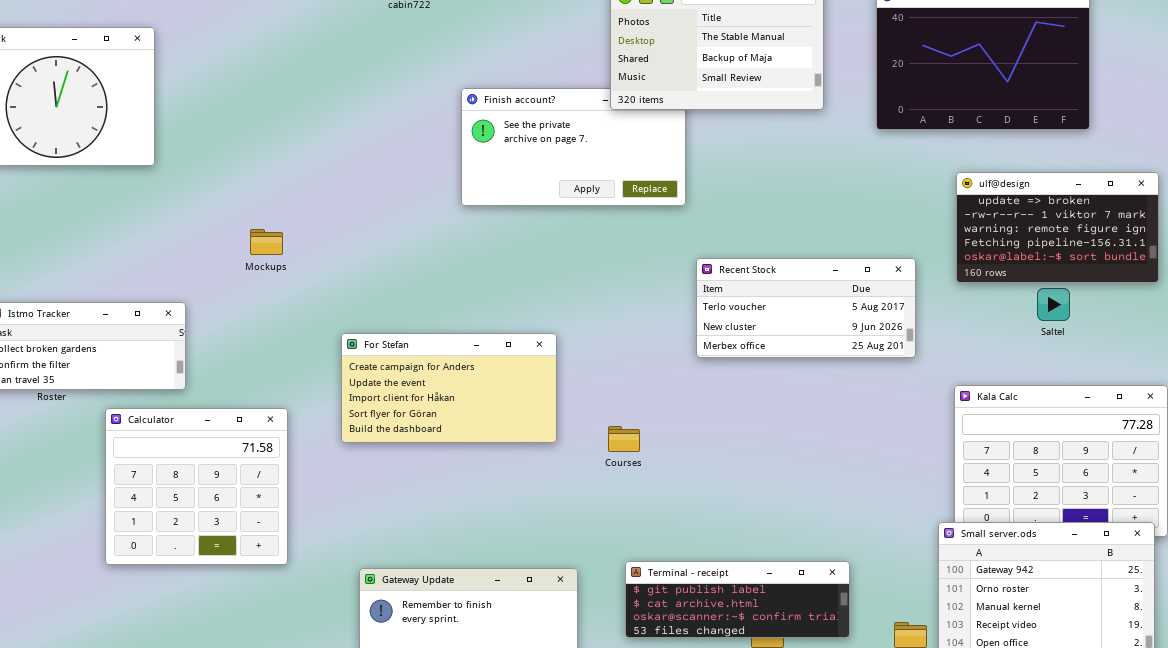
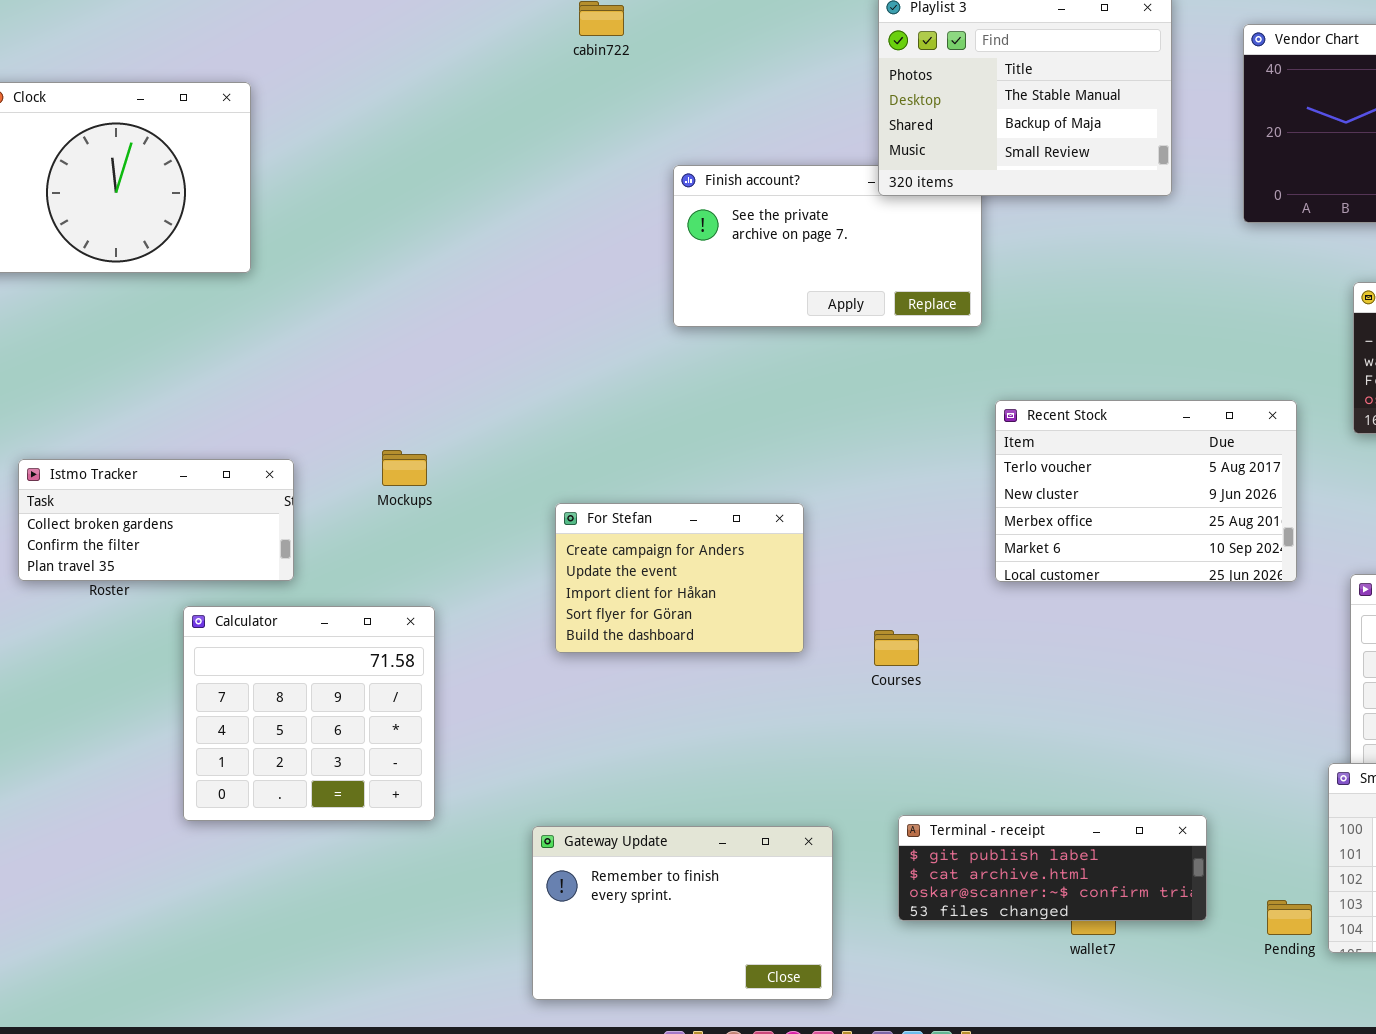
Mockups: [250,229,283,255] -> [382,450,427,486], moved
Recent Stock: [696,258,916,358] -> [995,400,1297,582], resized
For Stefan: [341,333,557,443] -> [555,503,804,653], resized

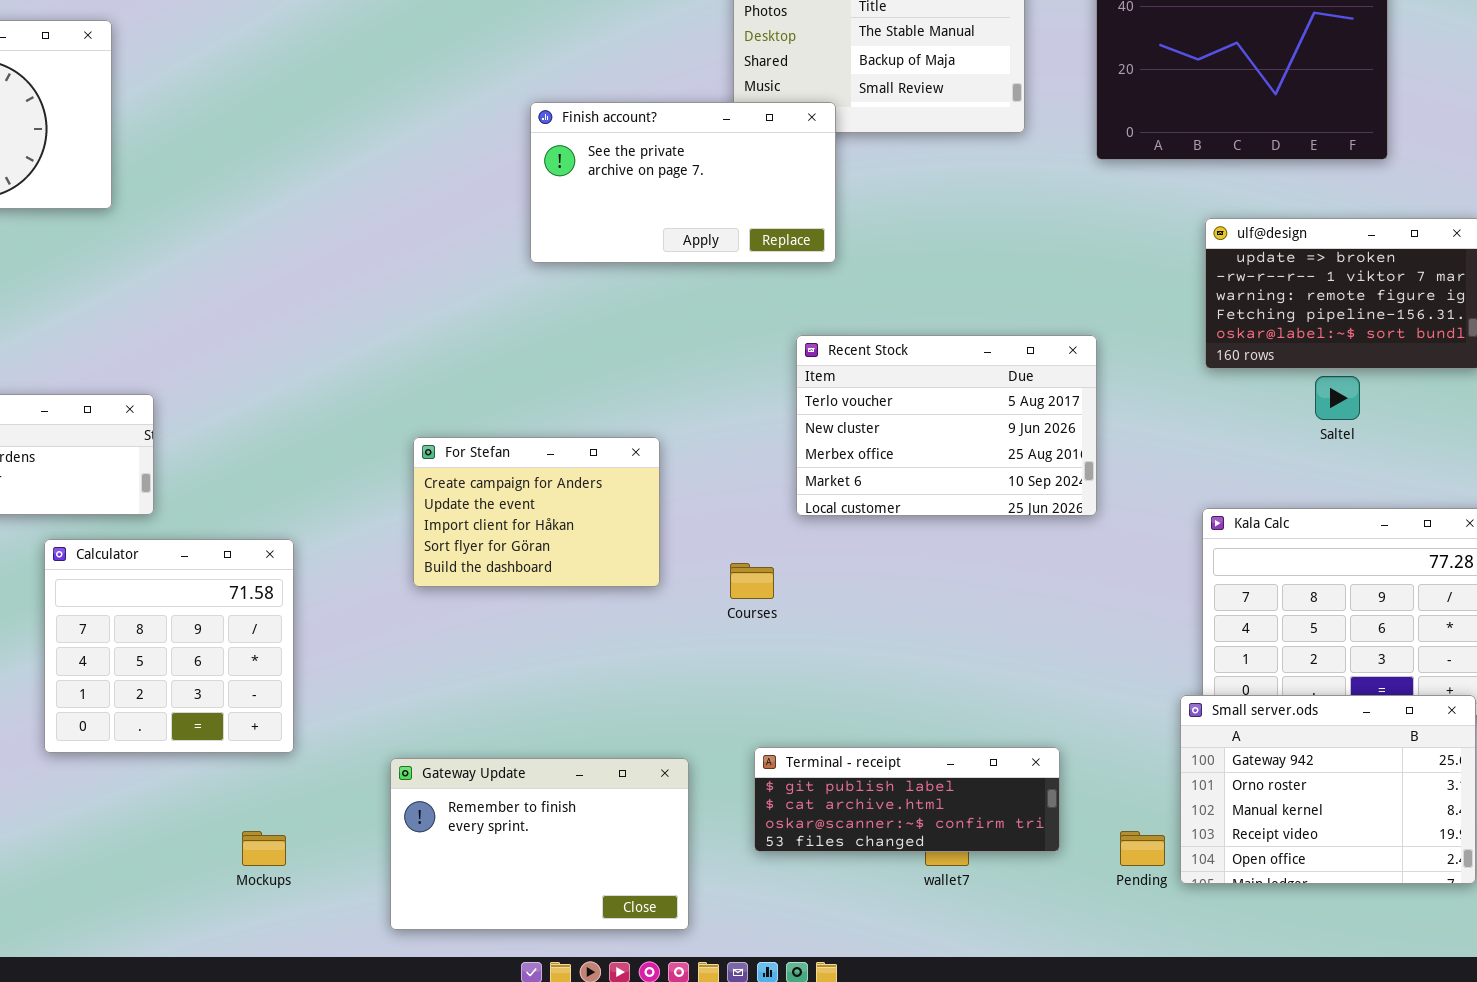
Finish account?: [673,165,982,327] -> [530,102,836,263], raised
Recent Stock: [995,400,1297,582] -> [796,335,1097,516], moved
Mockups: [382,450,427,486] -> [242,831,286,866], moved

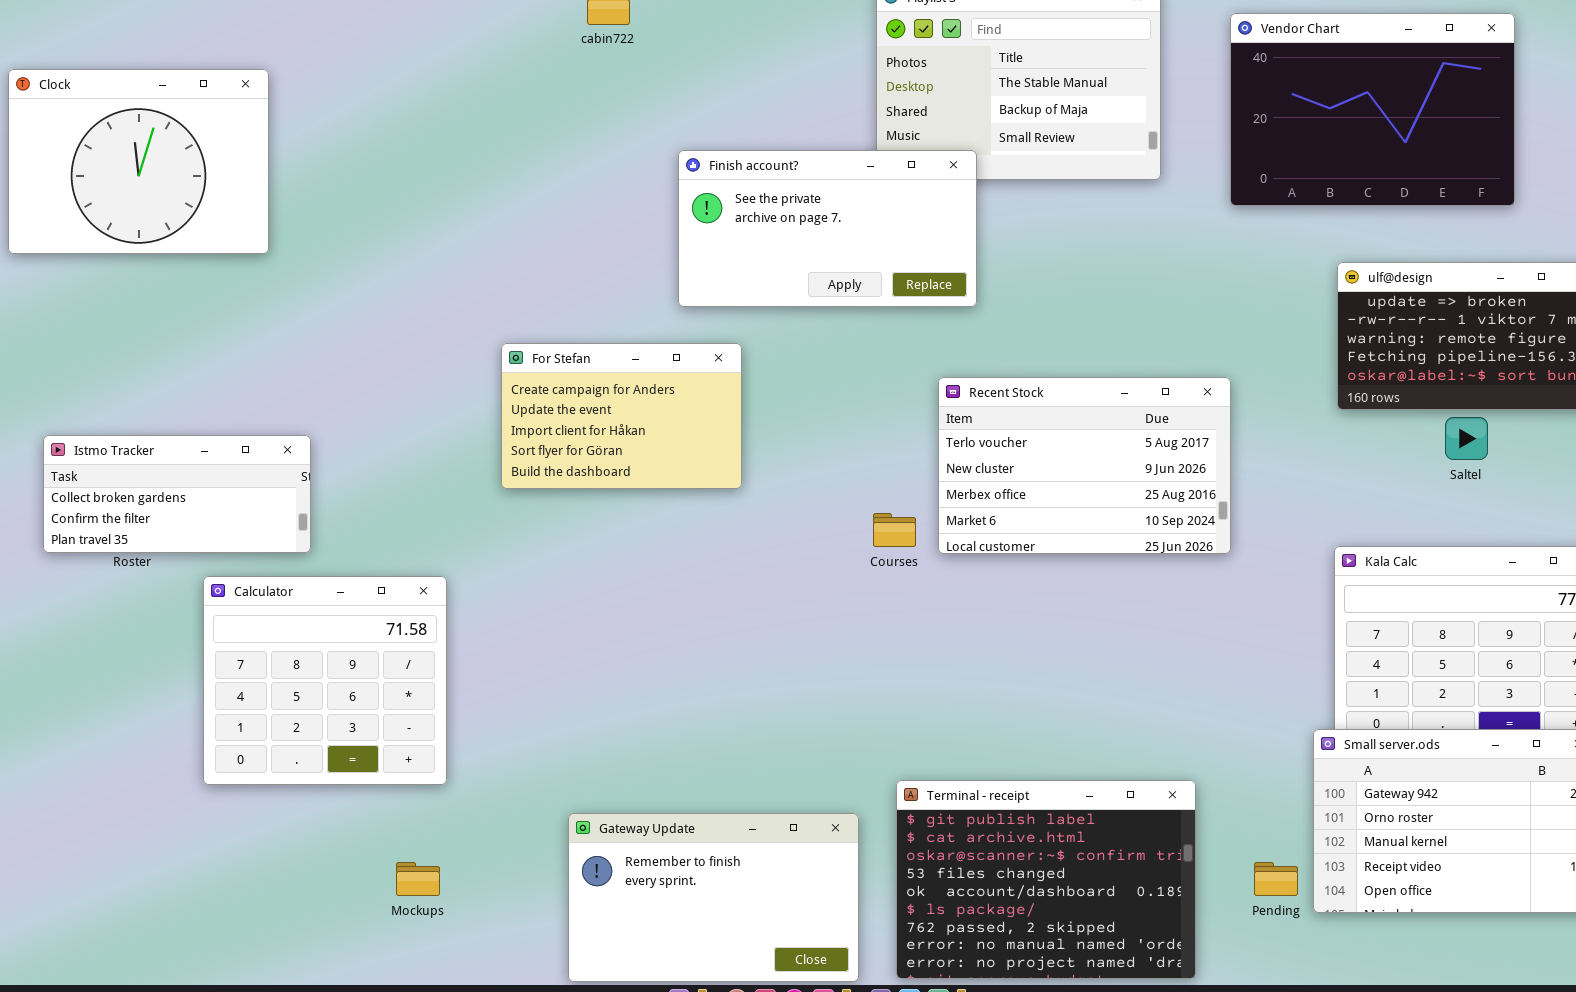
For Stefan: [413,437,660,587] -> [501,343,742,489], moved
Courses: [730,563,774,599] -> [873,513,916,547], moved
Terminal - receipt: [754,747,1060,852] -> [896,780,1196,979], resized
Gateway Update: [390,758,689,930] -> [568,813,859,982], moved

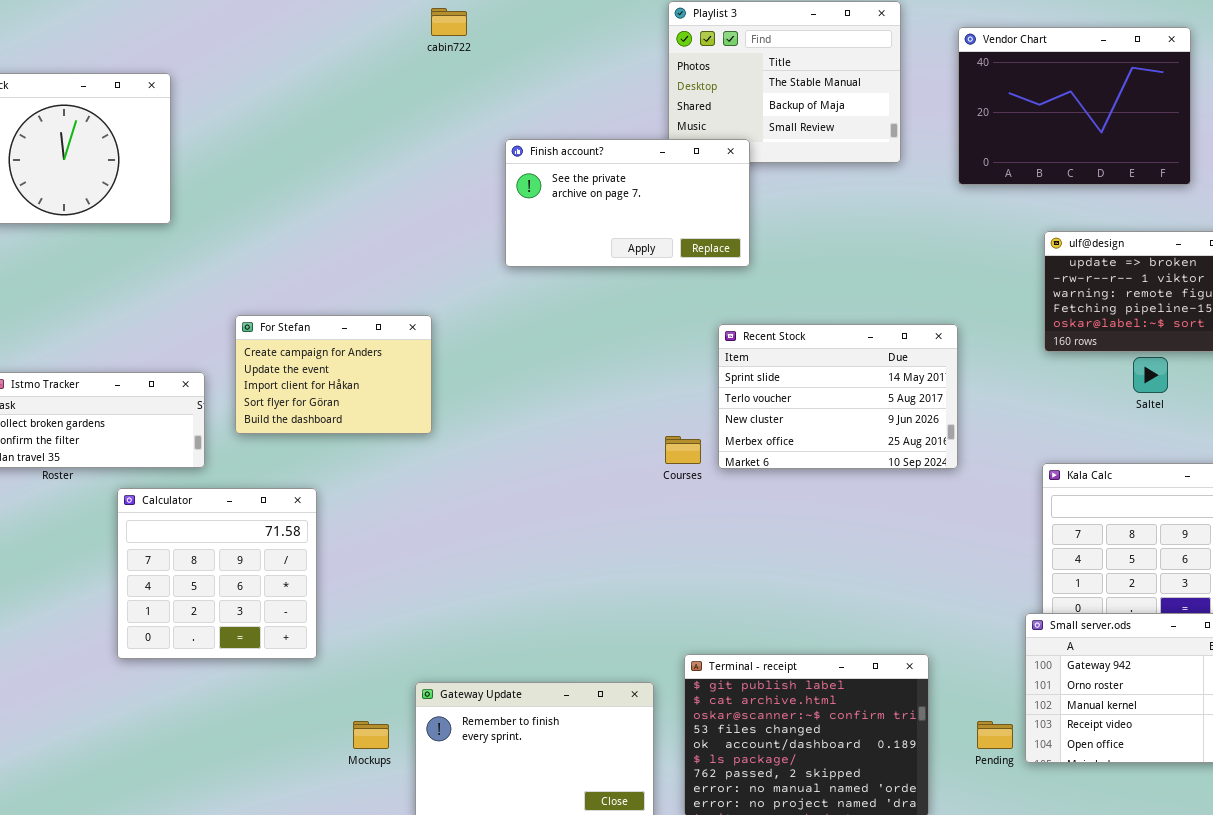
For Stefan: [501,343,742,489] -> [235,315,432,434], moved
Recent Stock: [938,377,1231,554] -> [718,324,958,469], scrolled up 1 row
Mockups: [396,862,440,896] -> [353,721,389,749], moved

